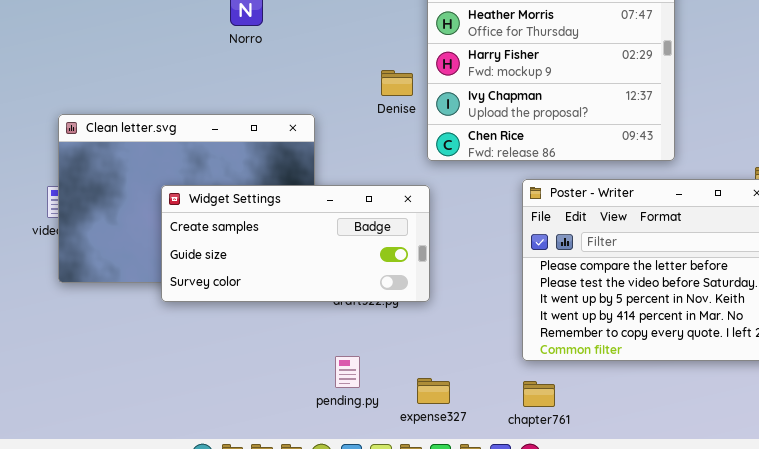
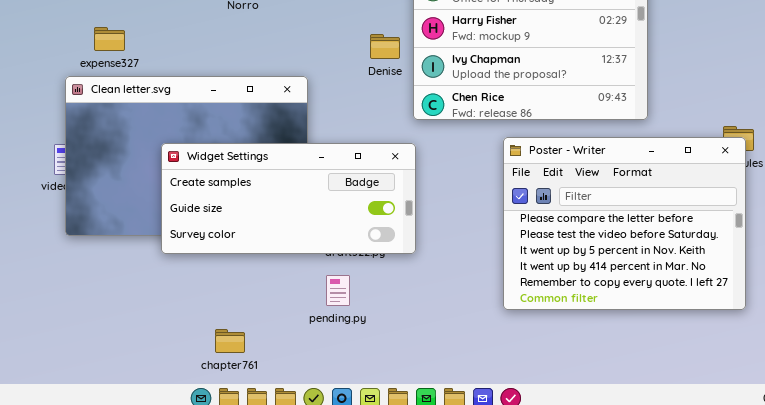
pending.py: [335,356,360,388] -> [326,275,350,306], moved
expense327: [417,378,450,404] -> [94,27,125,51], moved
chapter761: [523,381,555,407] -> [215,329,245,353], moved

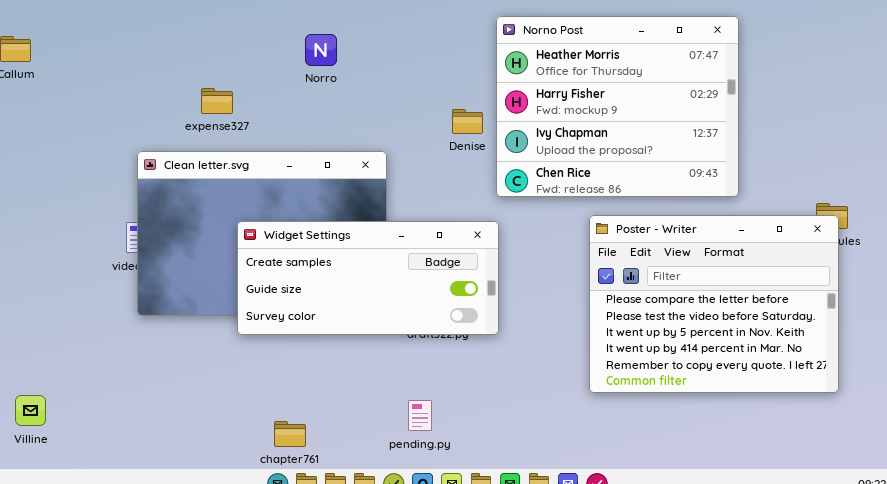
expense327: [94,27,125,51] -> [201,88,233,114], moved
pending.py: [326,275,350,306] -> [408,400,432,431], moved
chapter761: [215,329,245,353] -> [274,421,306,447], moved

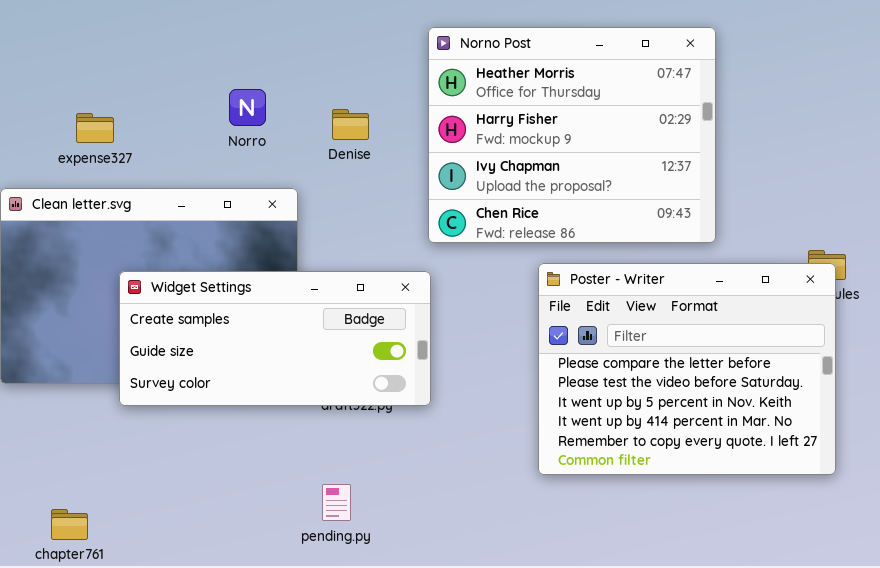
Norro: [305,34,337,66] -> [229,89,266,126], moved
Denise: [452,109,483,134] -> [332,109,369,140], moved
chapter761: [274,421,306,447] -> [51,509,88,540], moved

